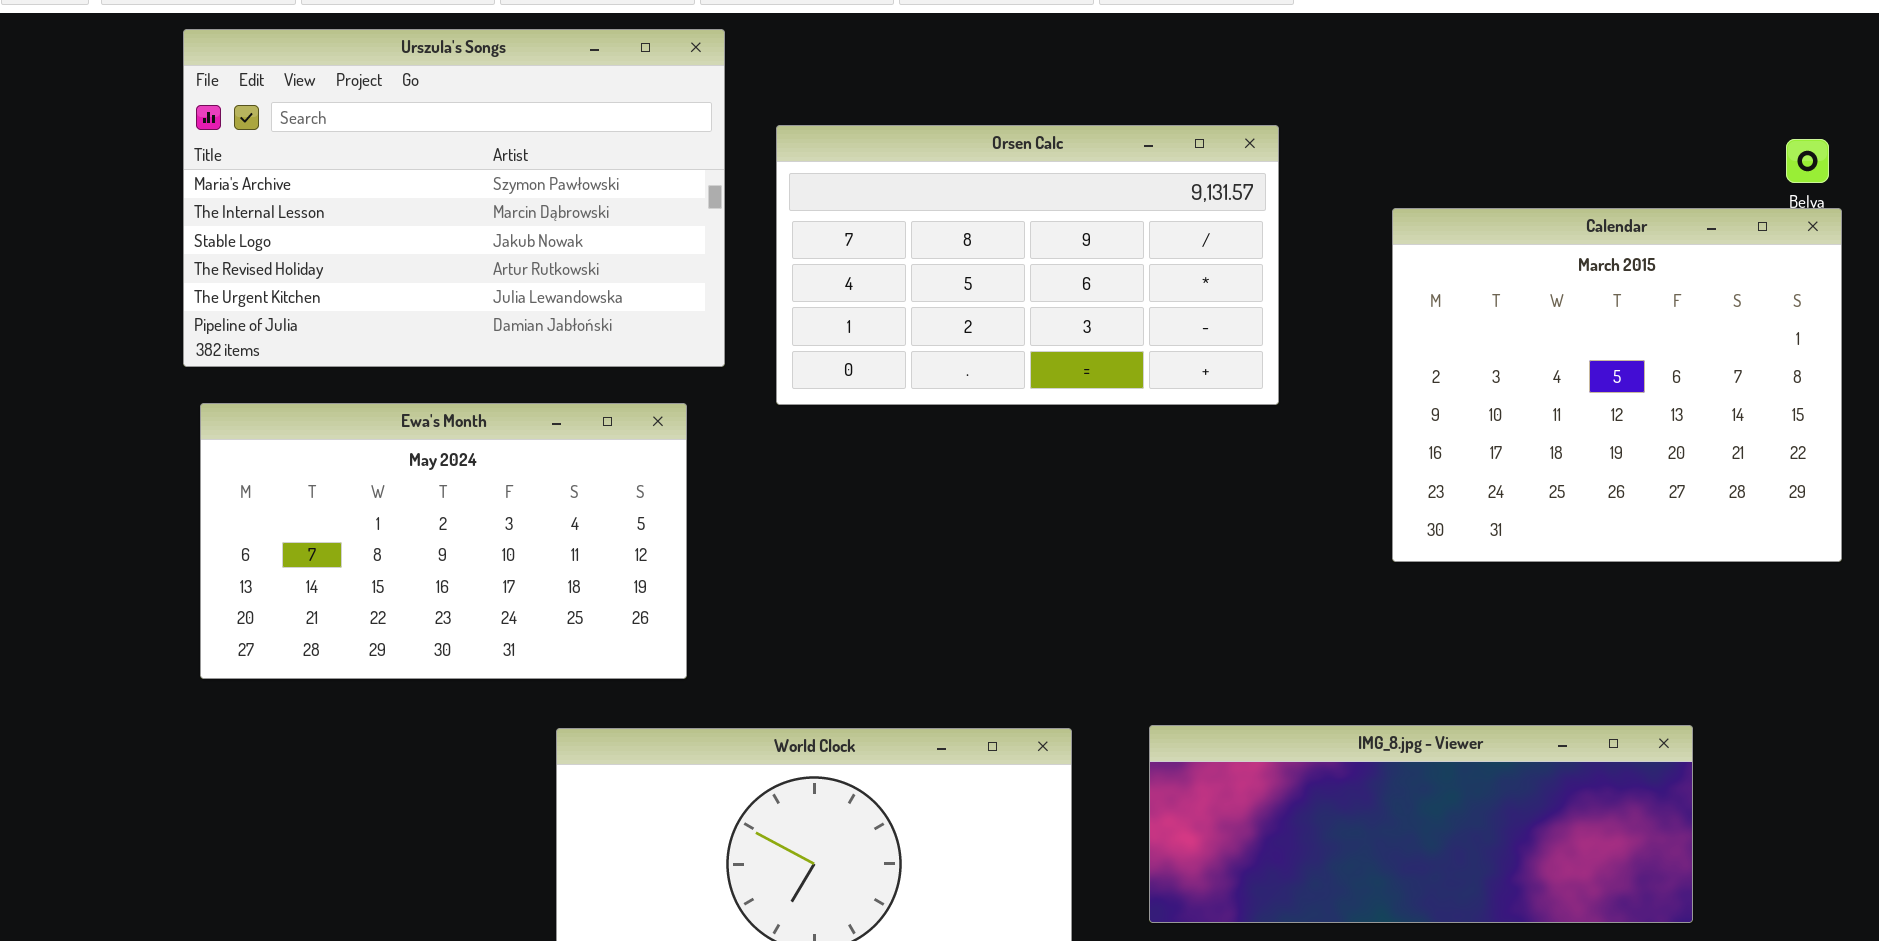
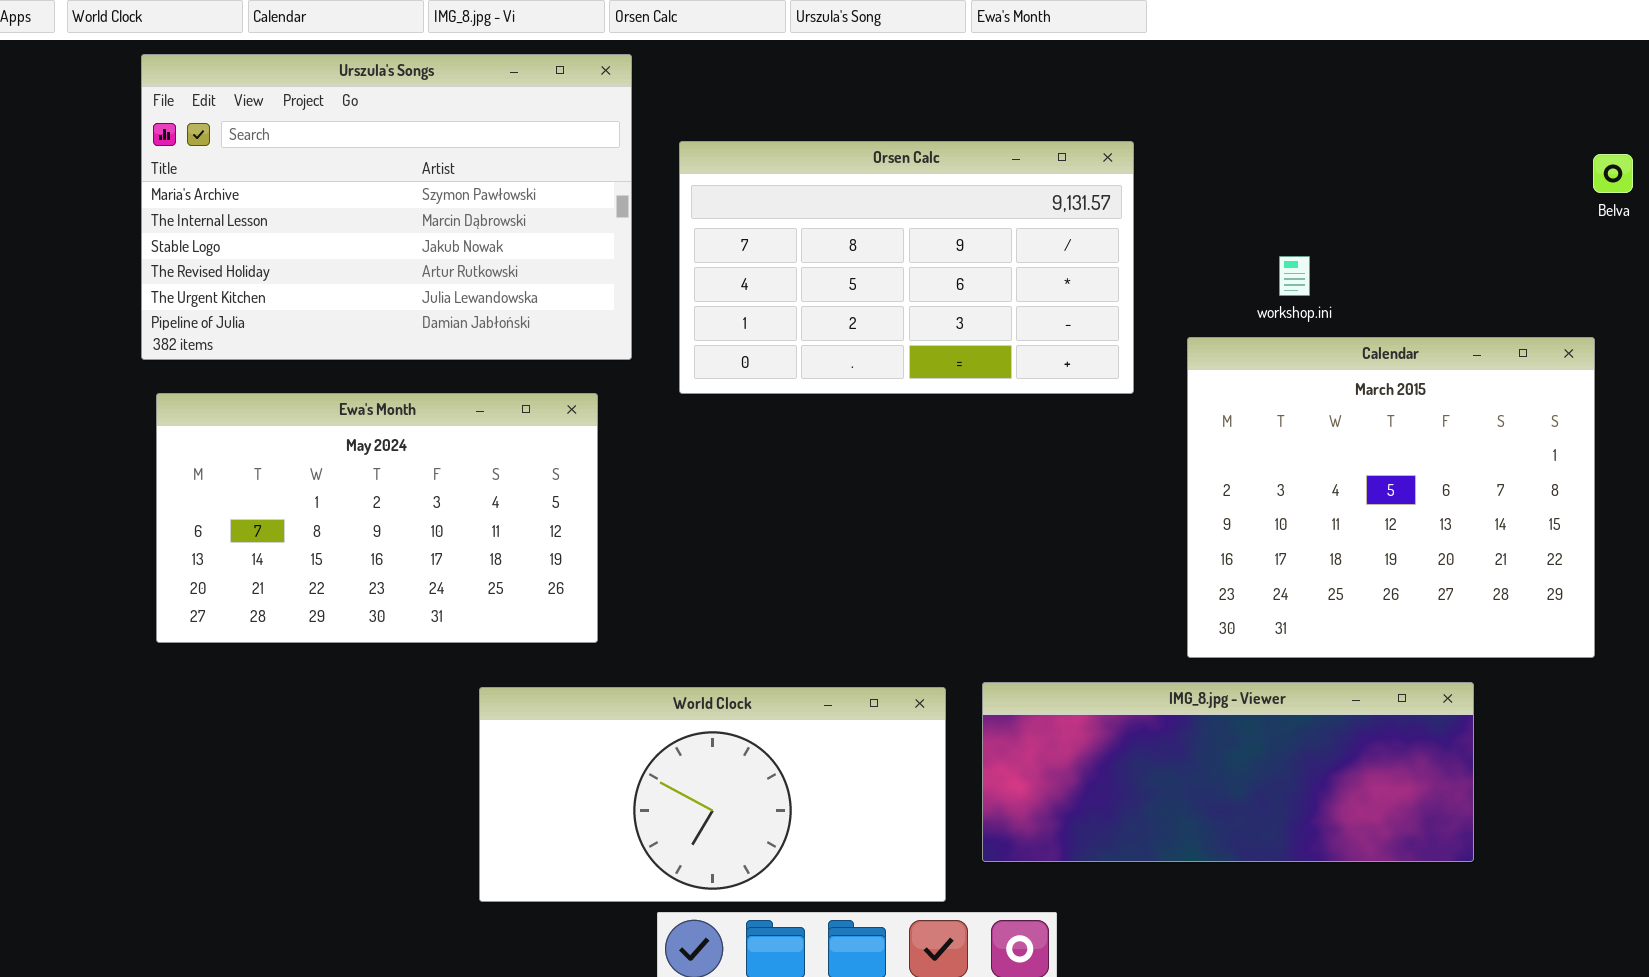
Calendar: [1392,208,1842,562] -> [1187,337,1595,658], moved
IMG_8.jpg - Viewer: [1149,725,1693,923] -> [982,682,1474,862], moved

